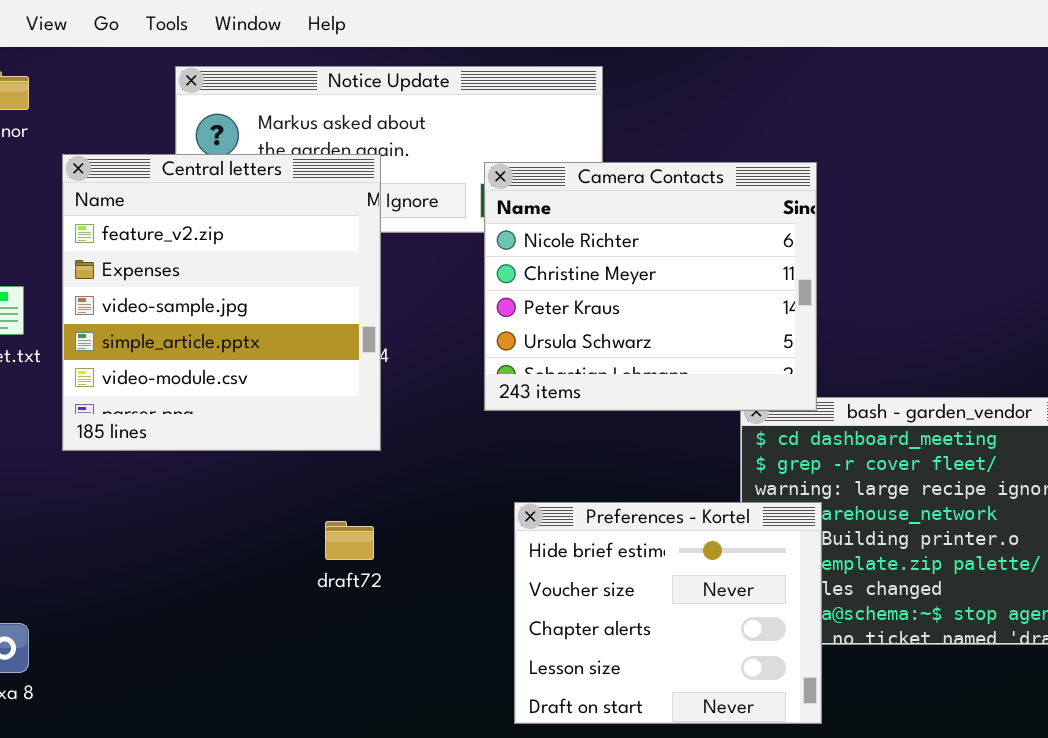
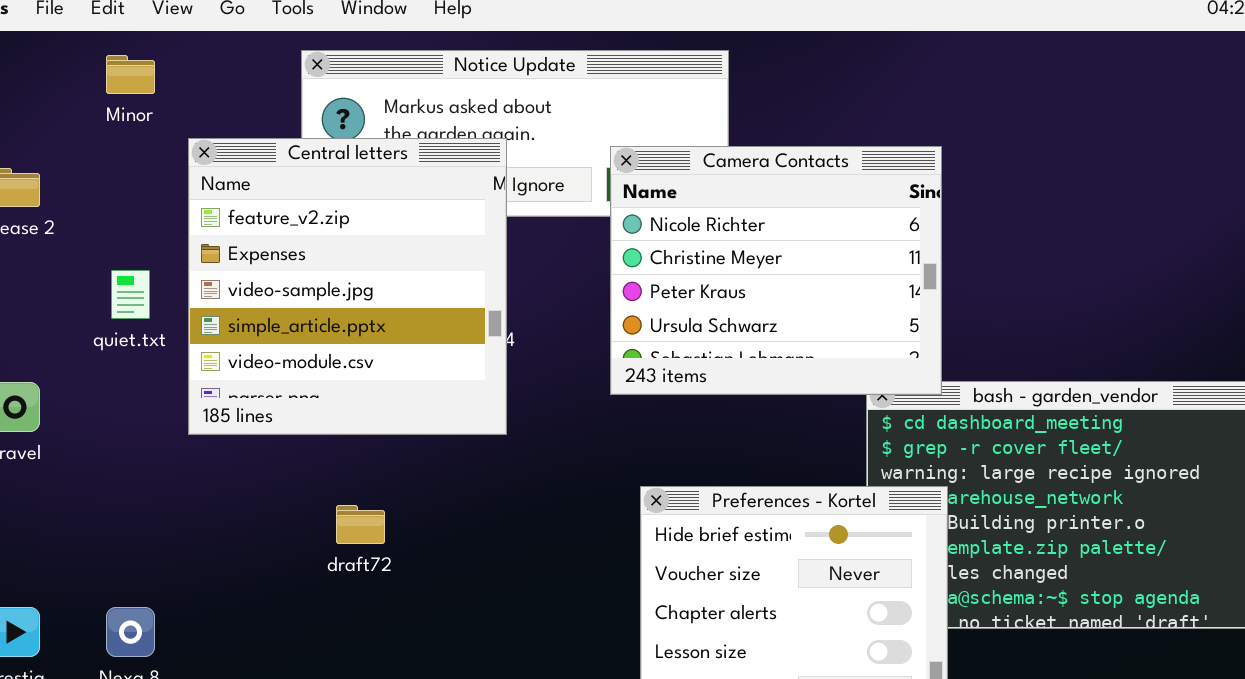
draft72: [325,521,374,560] -> [336,505,385,544], moved

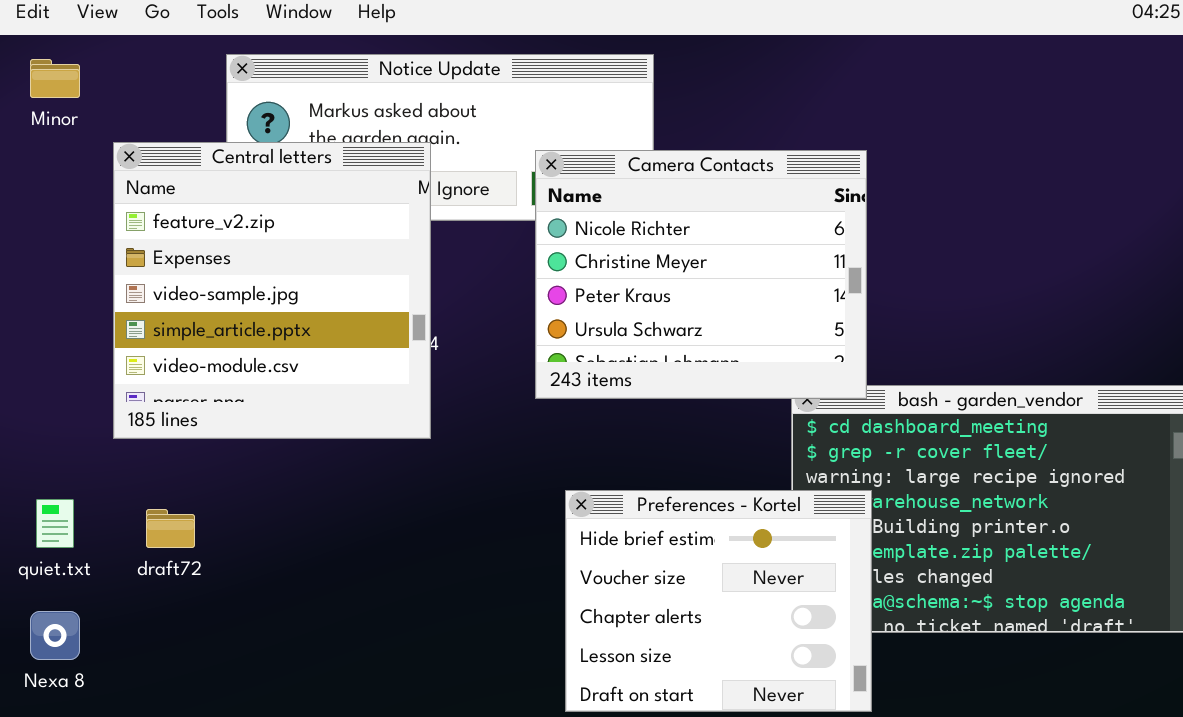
quiet.txt: [111,270,150,319] -> [36,499,74,548], moved
draft72: [336,505,385,544] -> [146,509,195,548], moved

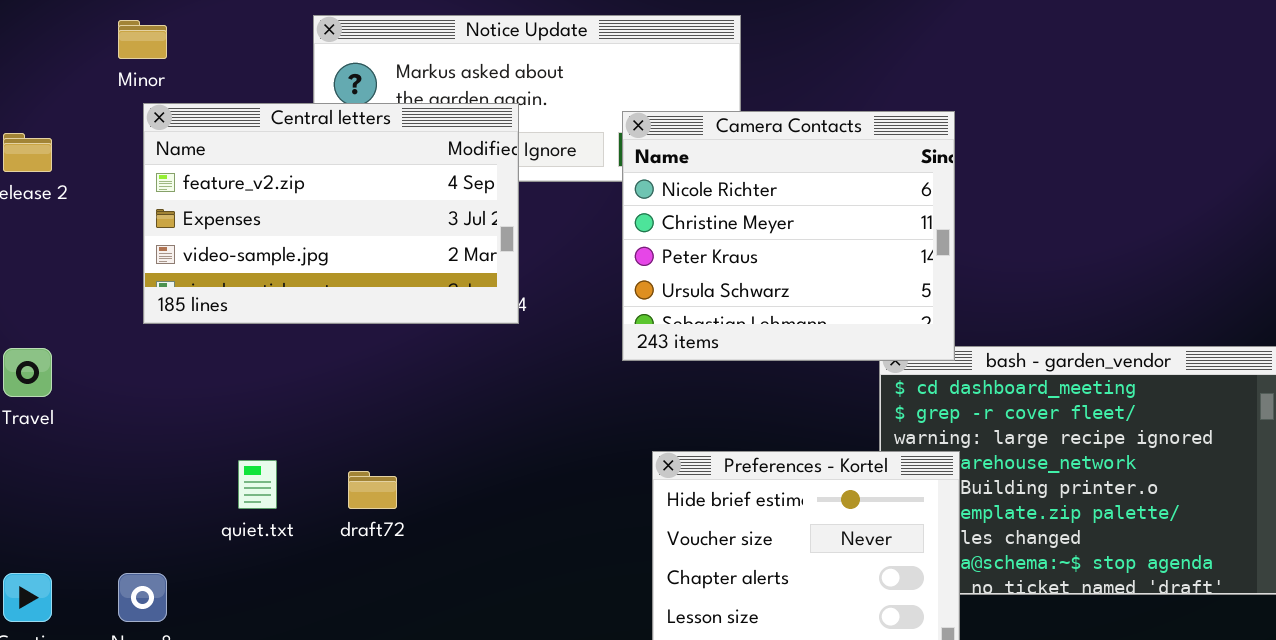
Central letters: [113,142,431,439] -> [143,103,519,324], resized
quiet.txt: [36,499,74,548] -> [238,460,277,509], moved
draft72: [146,509,195,548] -> [348,471,397,509], moved

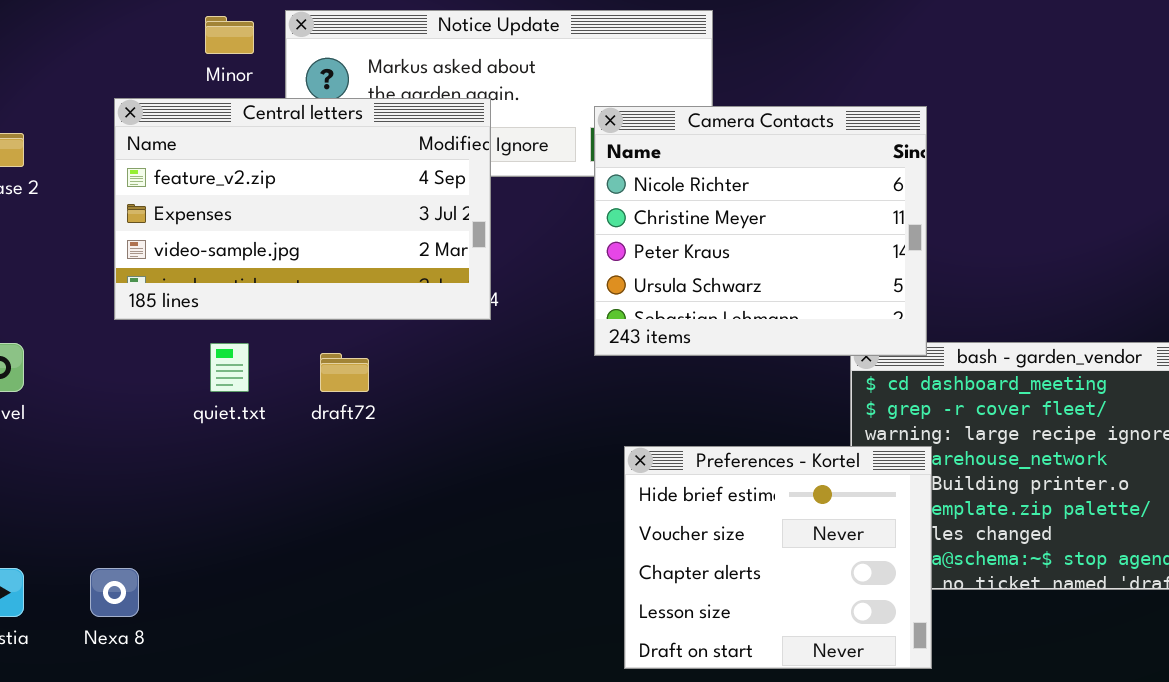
Minor: [118,20,167,59] -> [205,16,254,54], moved
quiet.txt: [238,460,277,509] -> [210,343,249,392], moved
draft72: [348,471,397,509] -> [320,353,369,392], moved

